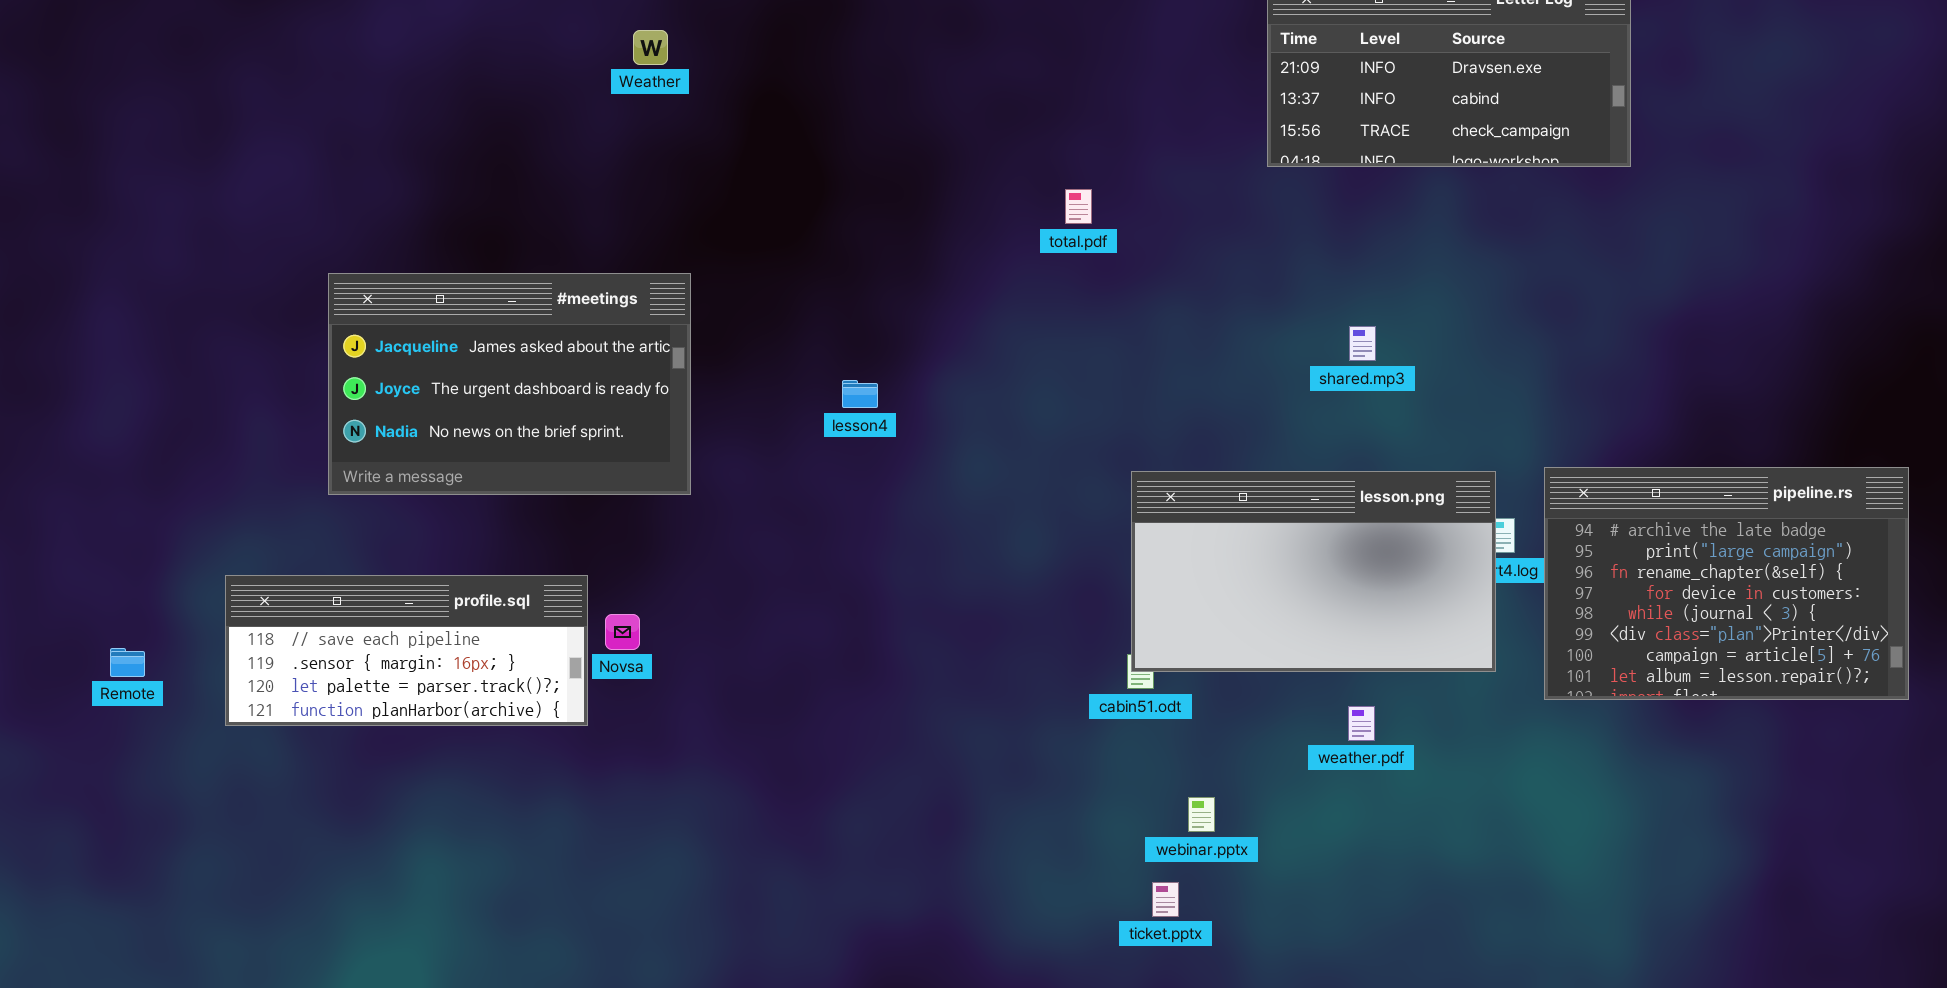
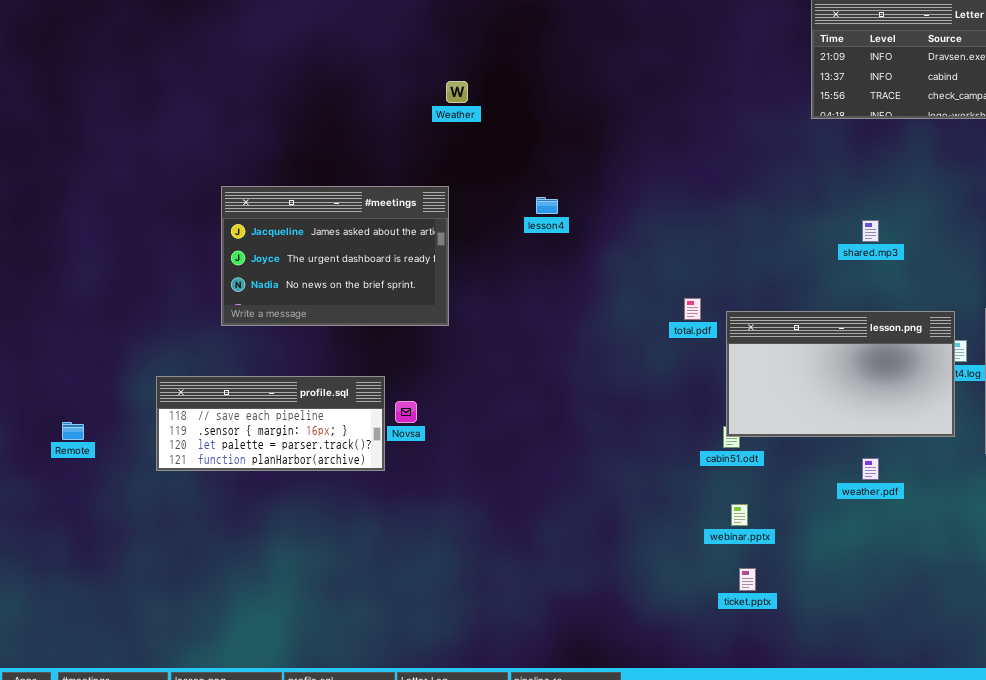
Weather: [633,30,668,65] -> [446,81,468,103], moved
total.pdf: [1065,189,1092,224] -> [684,298,701,320], moved
lesson4: [842,380,878,408] -> [536,197,558,214], moved
Remote: [110,648,145,677] -> [62,422,84,440], moved
webinar.pptx: [1188,797,1215,832] -> [731,504,748,526], moved

